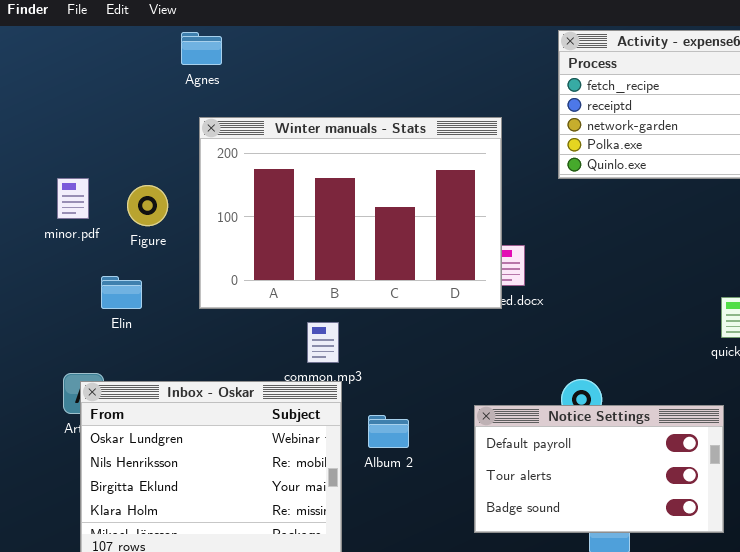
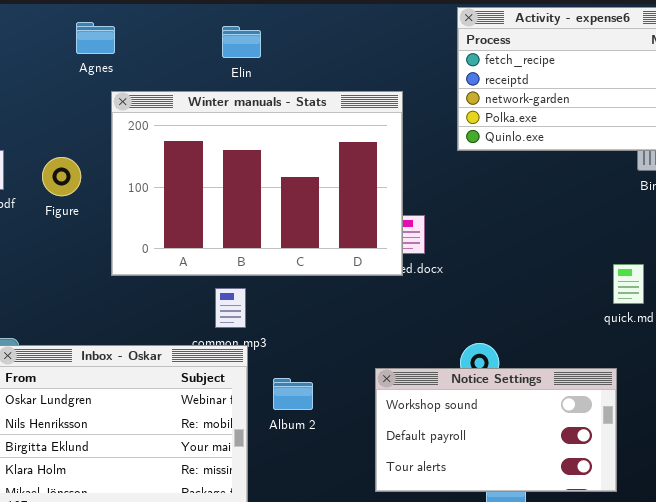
Agnes: [181,32,222,65] -> [76,22,115,54], moved
Elin: [101,276,142,309] -> [222,26,261,58], moved
Notice Settings: [474,405,724,533] -> [375,368,617,492], scrolled up 1 row

